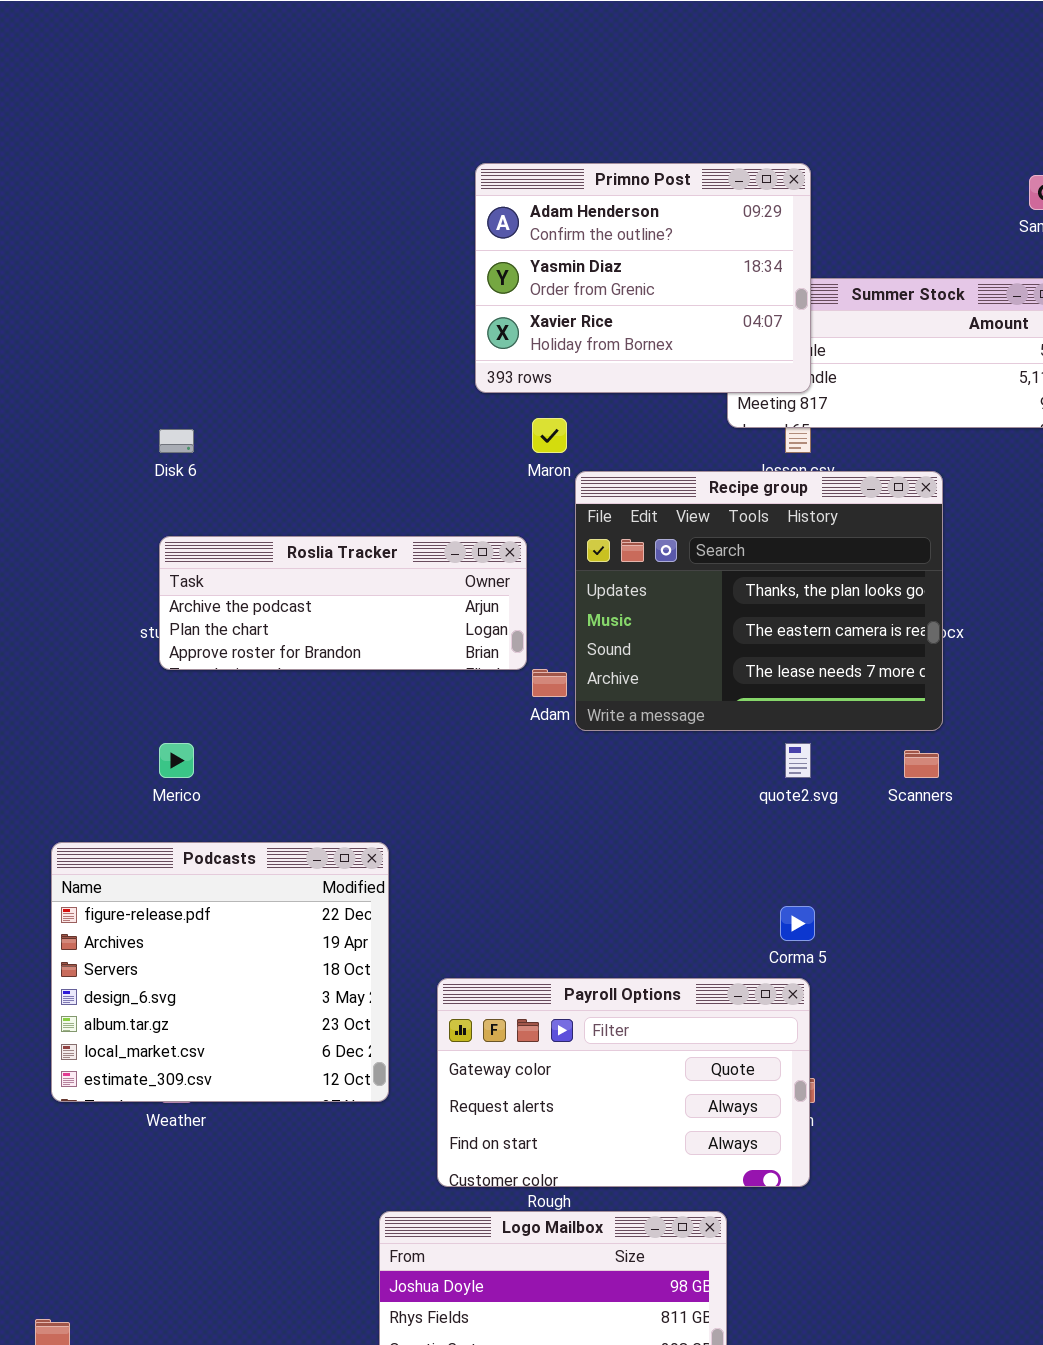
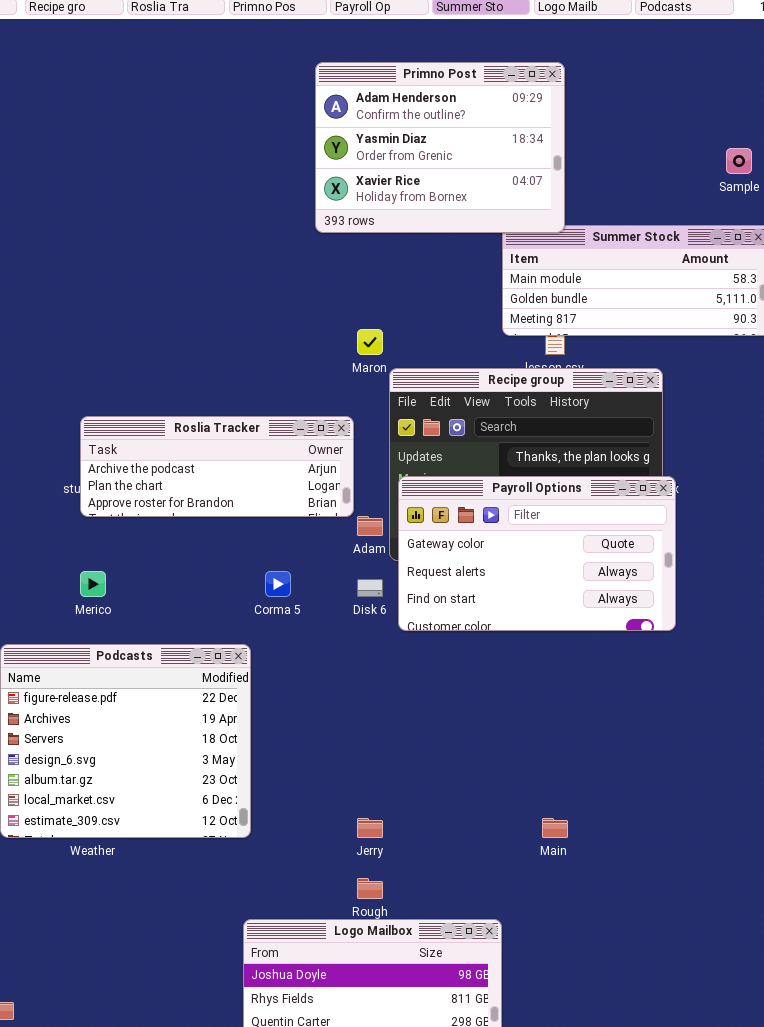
Primno Post: [475,163,811,393] -> [315,62,565,233], moved
Disk 6: [159,429,194,453] -> [357,579,383,597], moved
Corma 5: [780,906,815,941] -> [265,571,291,597], moved
Payroll Options: [437,978,810,1187] -> [398,476,676,631], moved

